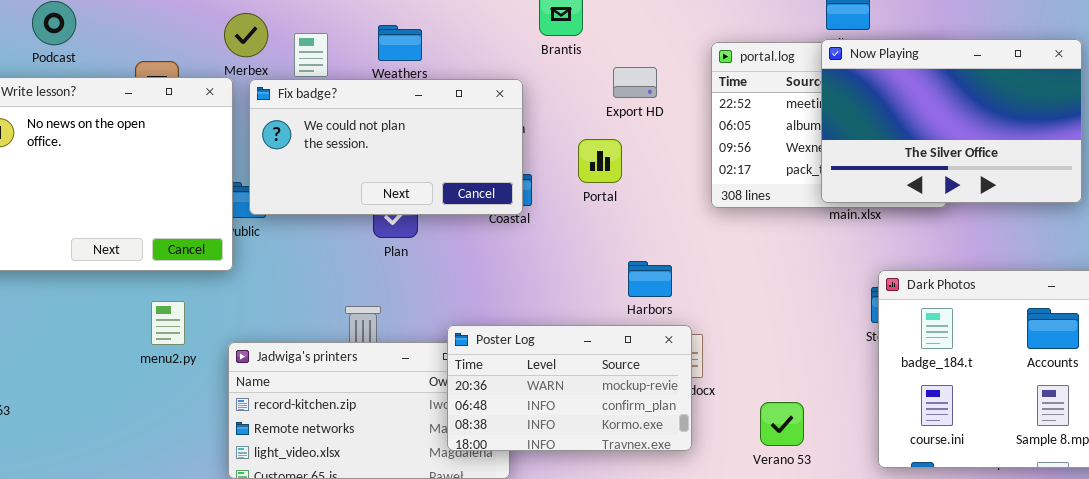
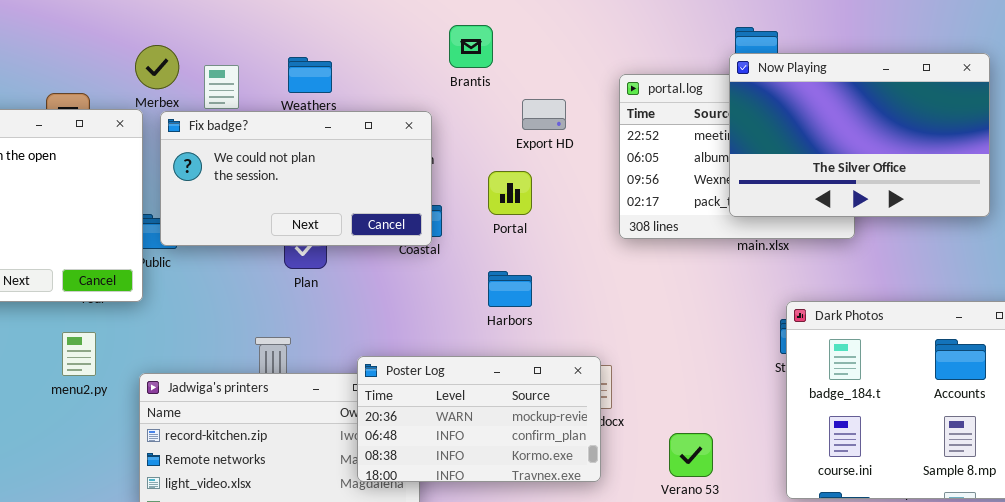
Now Playing: [821,39,1082,203] -> [729,53,990,217], moved
Harbors: [628,261,672,297] -> [488,271,532,307], moved

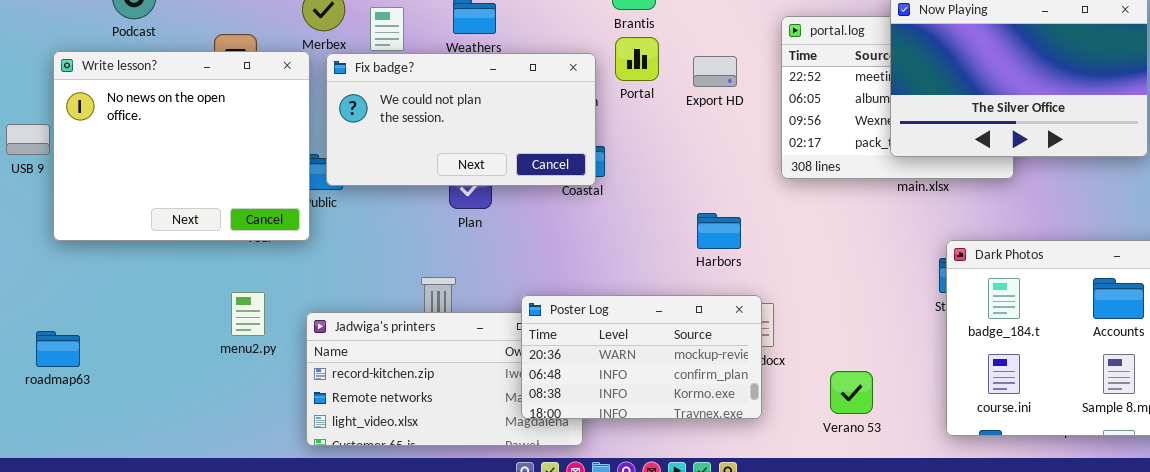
Export HD: [522,99,566,130] -> [693,56,737,87], moved
Portal: [488,171,532,215] -> [615,37,659,81], moved
Harbors: [488,271,532,307] -> [697,213,741,249], moved
menu2.py: [62,332,96,376] -> [231,292,265,336], moved

